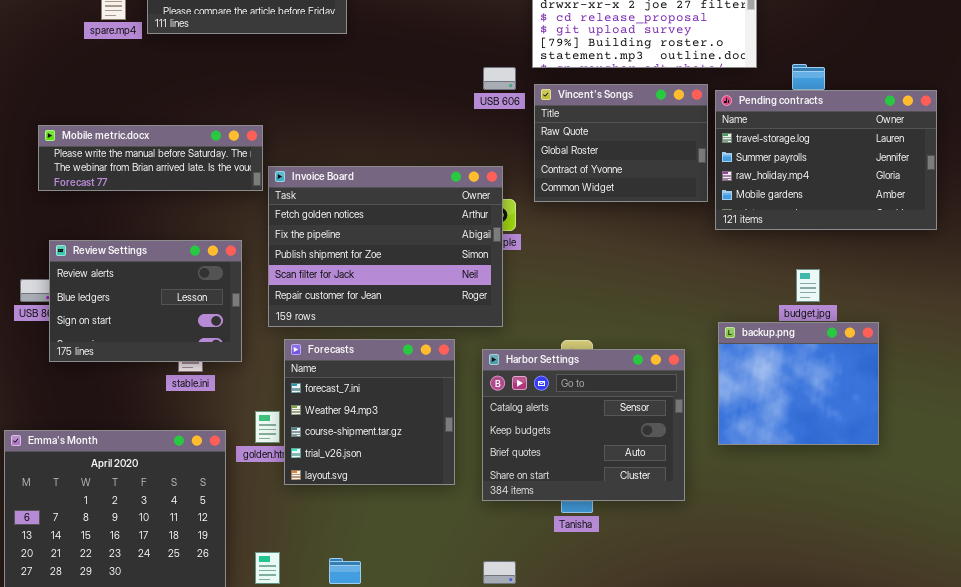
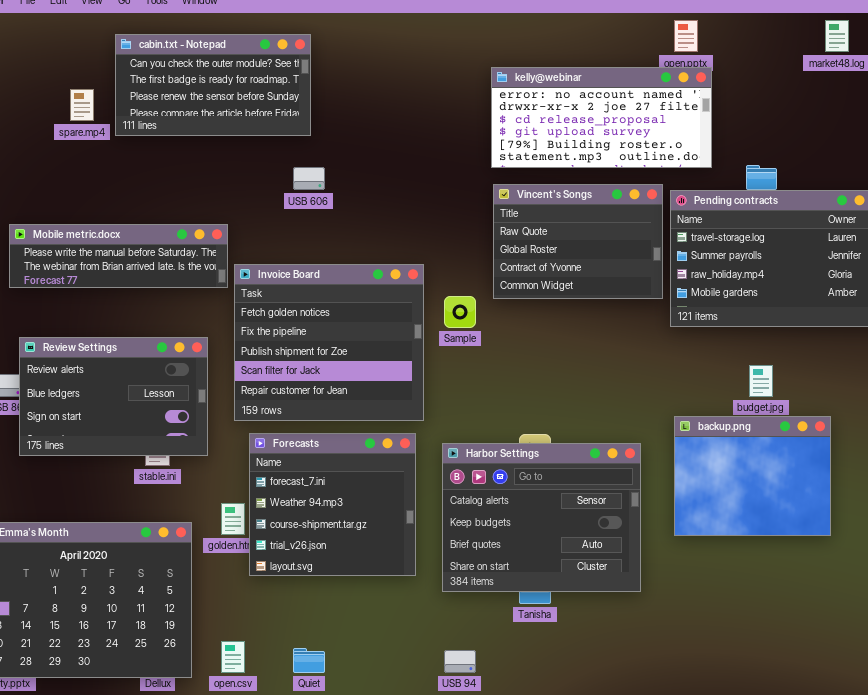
USB 606: [483,67,516,90] -> [293,167,325,190], moved
Invoice Board: [268,166,503,327] -> [234,264,424,421], resized

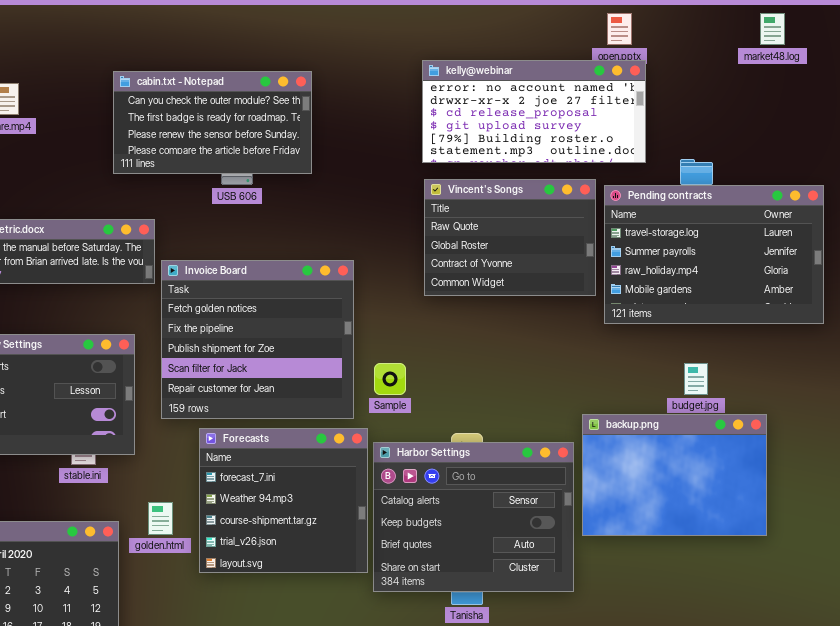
cabin.txt - Notepad: [115,34,311,136] -> [113,71,312,174], moved
Sample: [444,296,476,328] -> [374,363,406,395], moved
backup.png: [674,416,831,536] -> [582,414,767,536], resized
Forecasts: [249,433,416,576] -> [199,428,368,573], moved

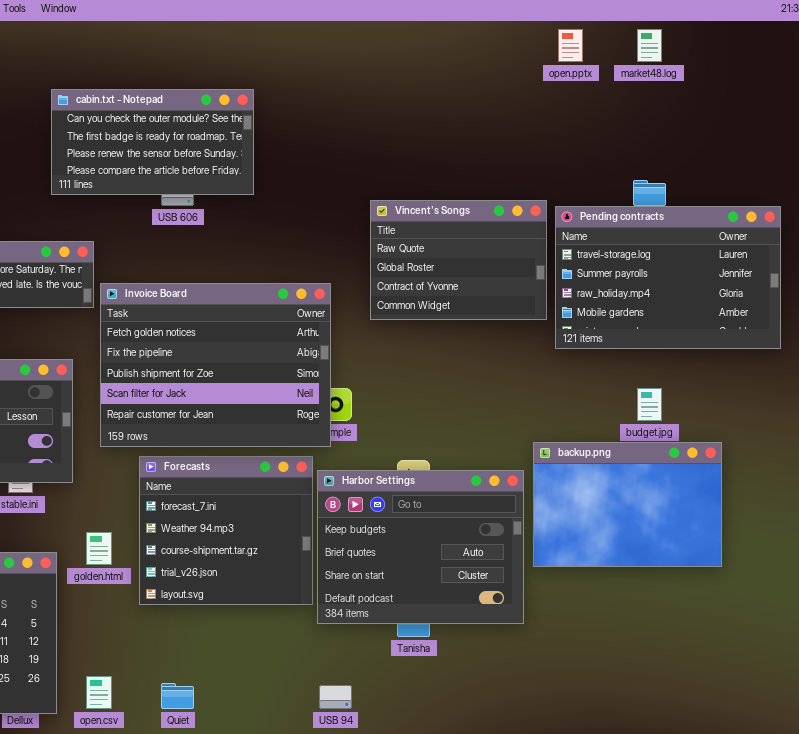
market48.log: [760,13,785,45] -> [637,29,662,62], moved
kelly@webinar: [422,60,646,163] -> none, closed
Invoice Board: [161,260,354,419] -> [100,283,331,447], resized
Harbor Settings: [373,442,574,592] -> [317,470,524,624], scrolled down 1 row

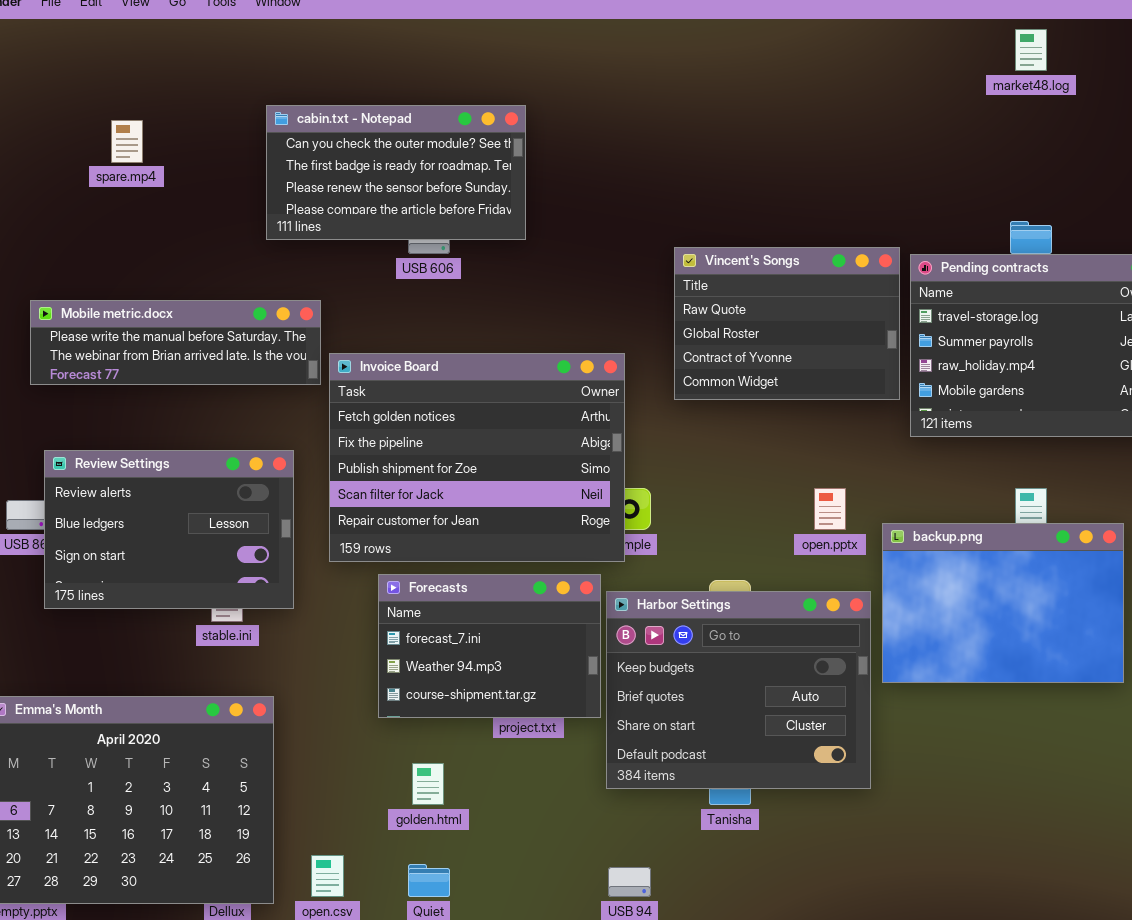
open.pptx: [558,29,583,62] -> [814,488,846,530], moved
backup.png: [533,442,722,567] -> [882,523,1124,683], moved
Forecasts: [139,456,313,605] -> [378,574,601,718], resized
golden.html: [86,532,112,565] -> [412,763,444,805], moved

